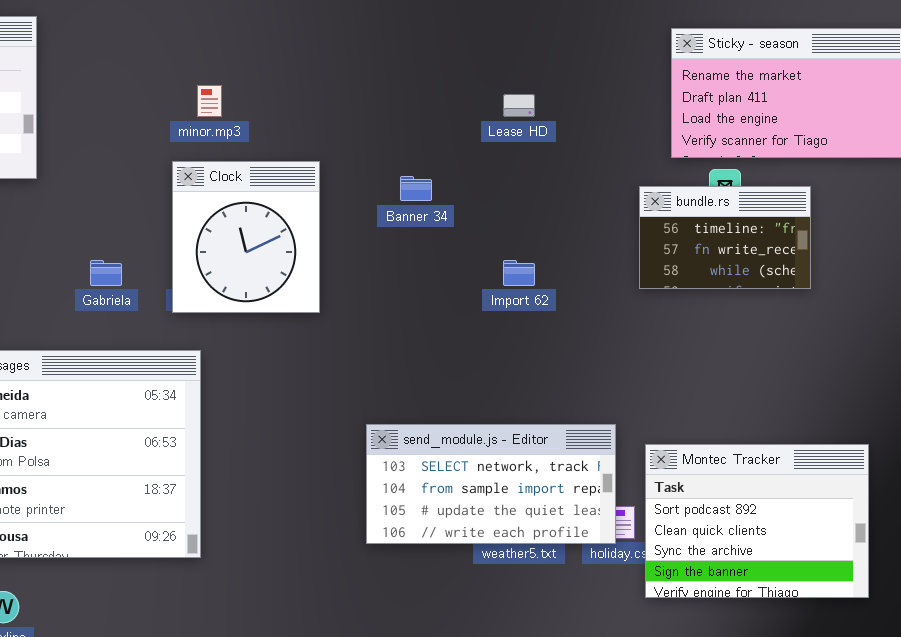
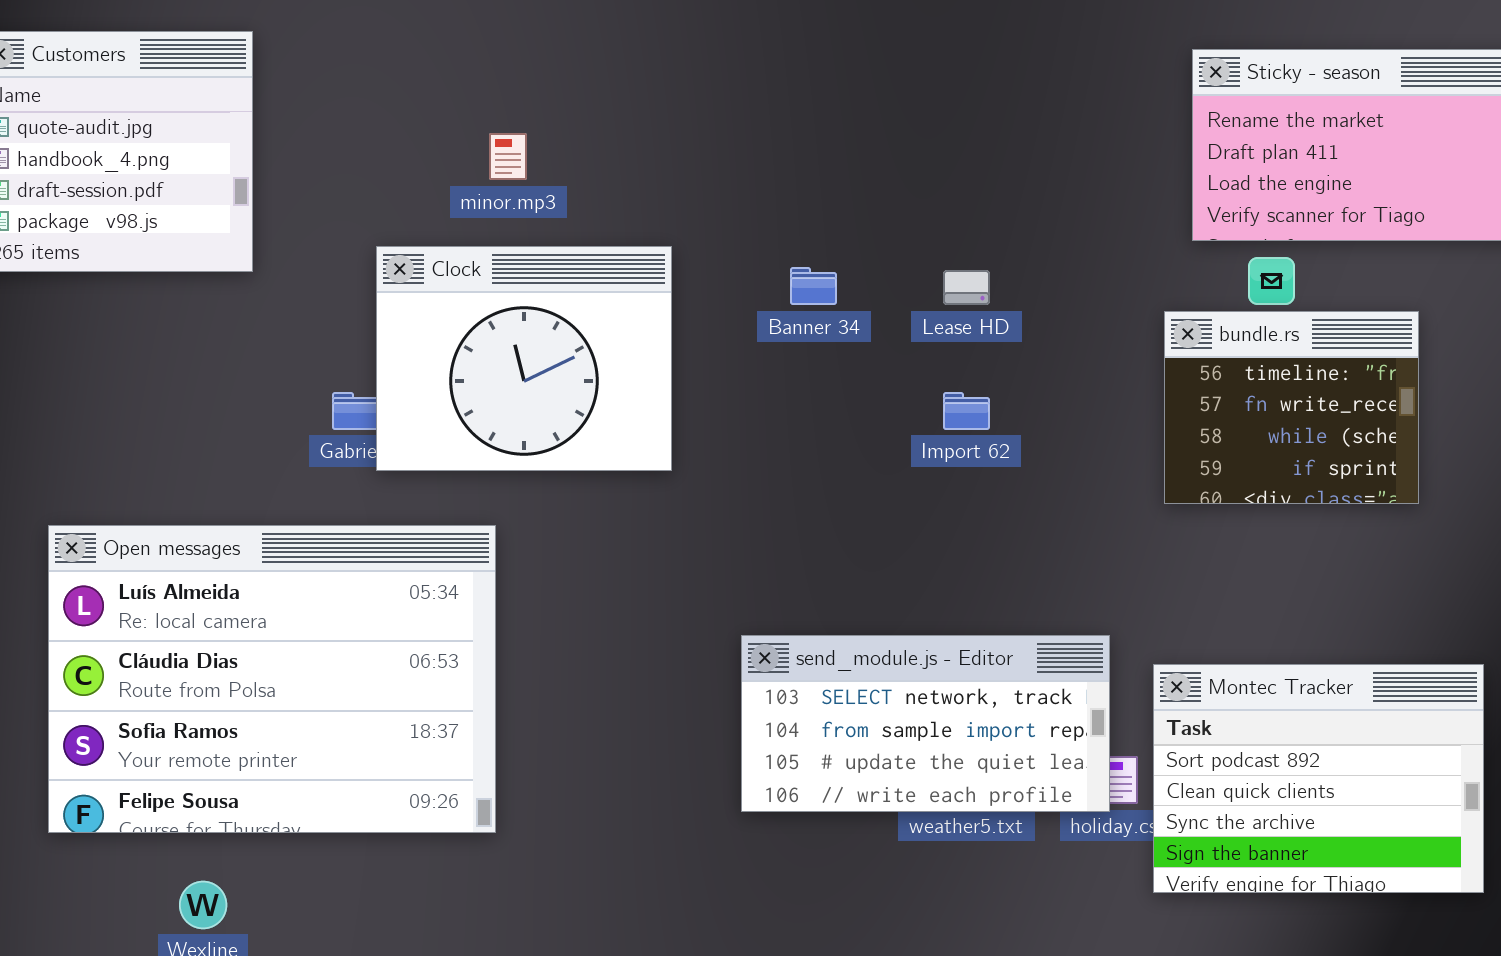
Lease HD: [503,94,535,117] -> [943,270,990,305], moved
Clock: [172,161,320,313] -> [376,246,672,471], resized
bundle.rs: [639,186,811,289] -> [1164,311,1419,504], moved, resized

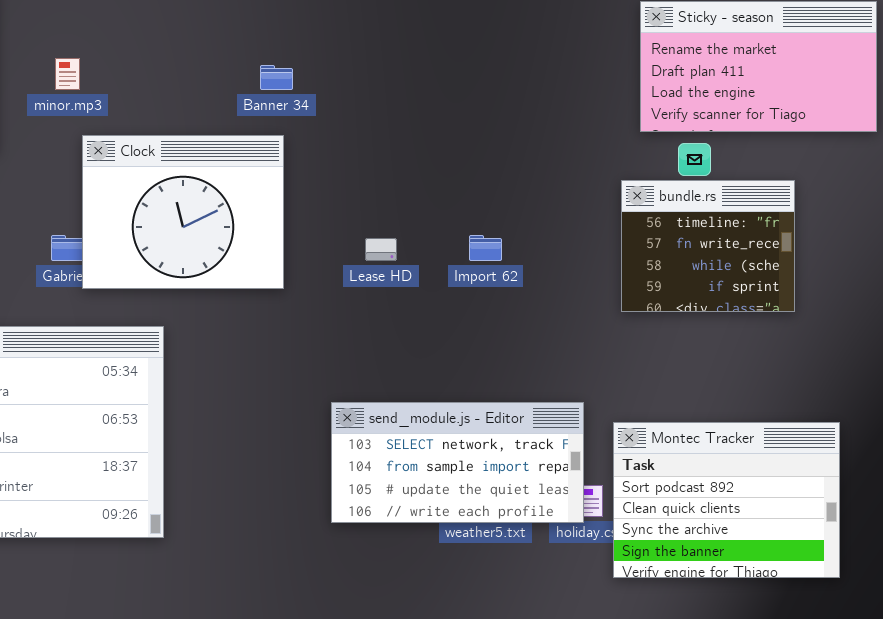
minor.mp3: [489,133,527,180] -> [55,58,80,90], moved
Banner 34: [790,267,837,305] -> [260,65,293,90], moved
Lease HD: [943,270,990,305] -> [365,238,397,261], moved

